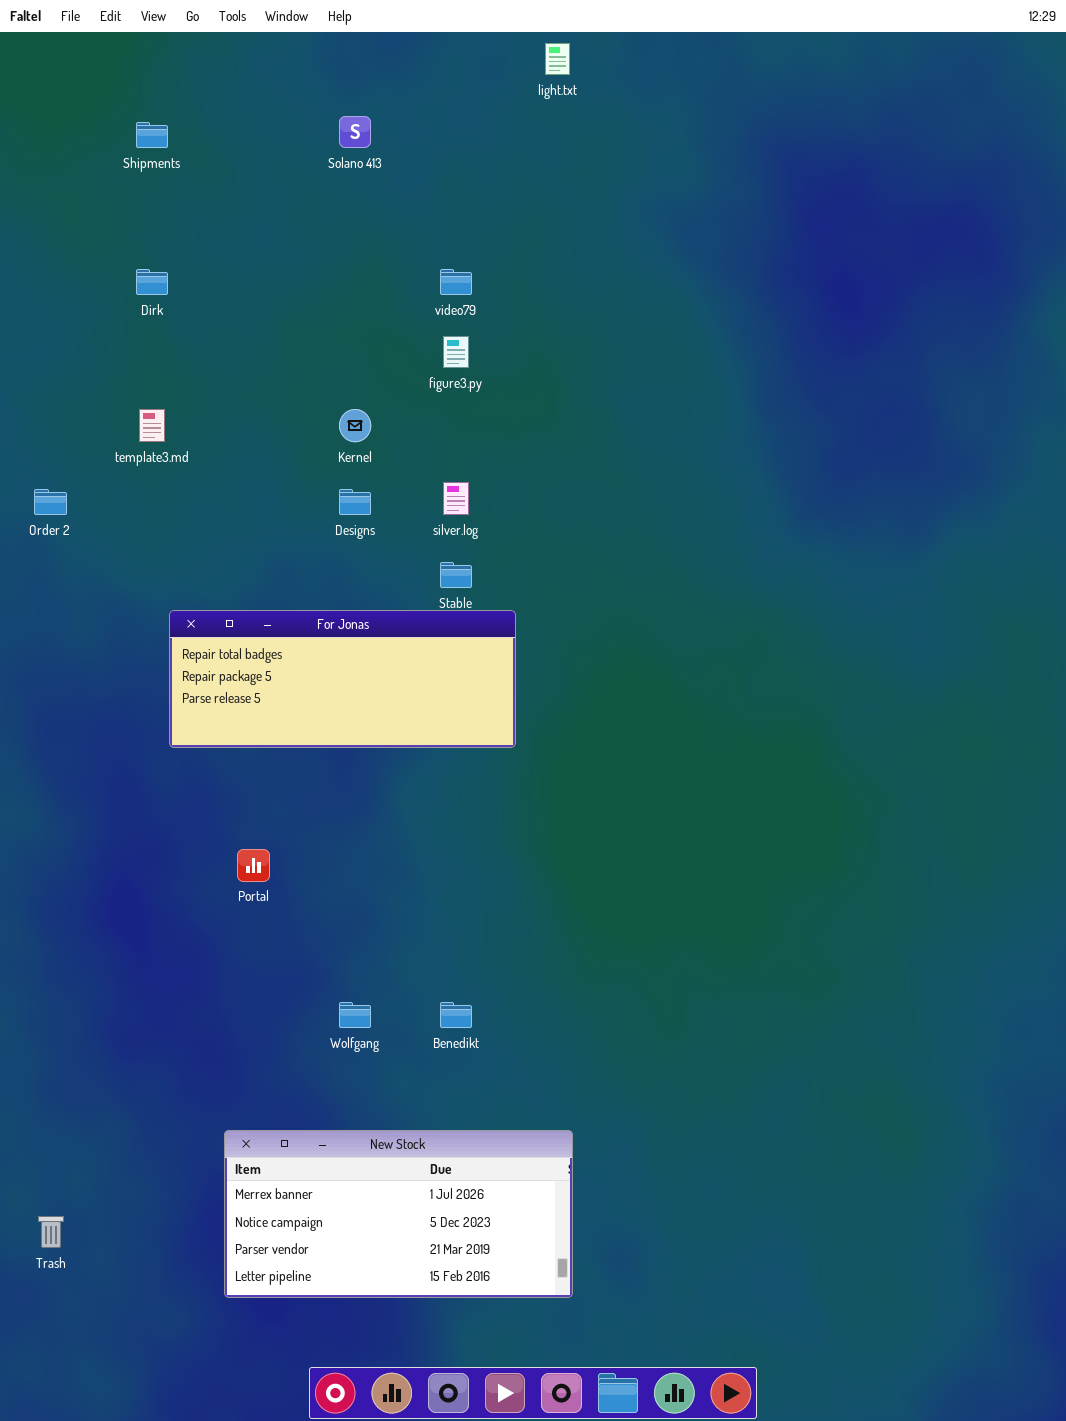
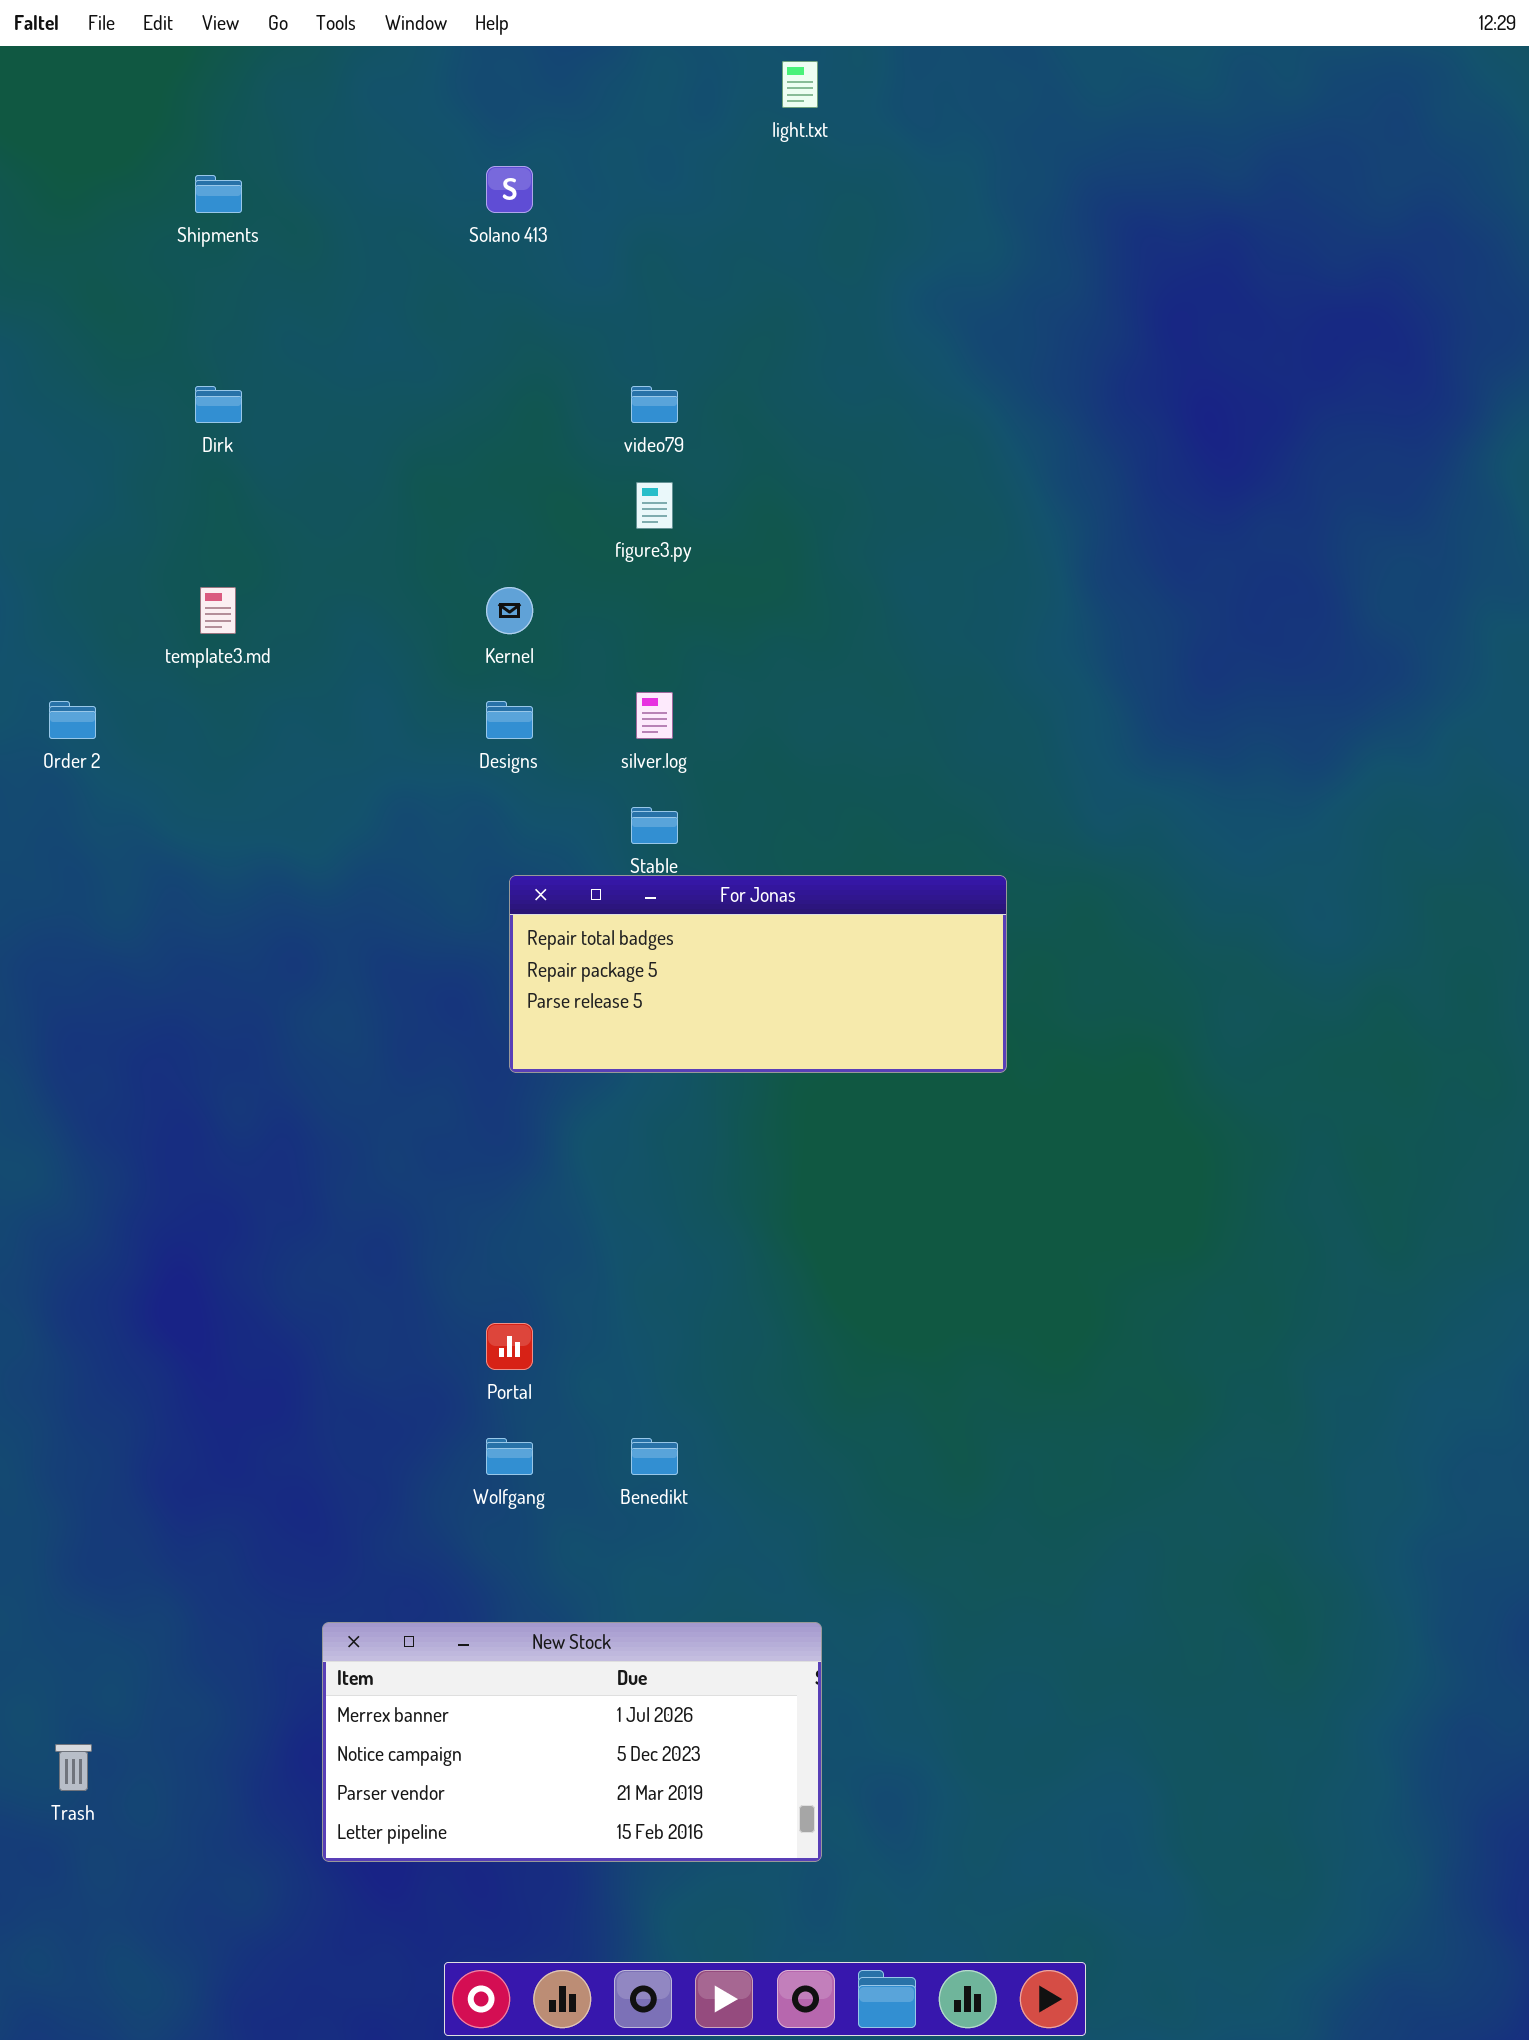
For Jonas: [169,610,516,748] -> [509,875,1007,1073], moved
Portal: [237,849,270,882] -> [486,1323,533,1370], moved

